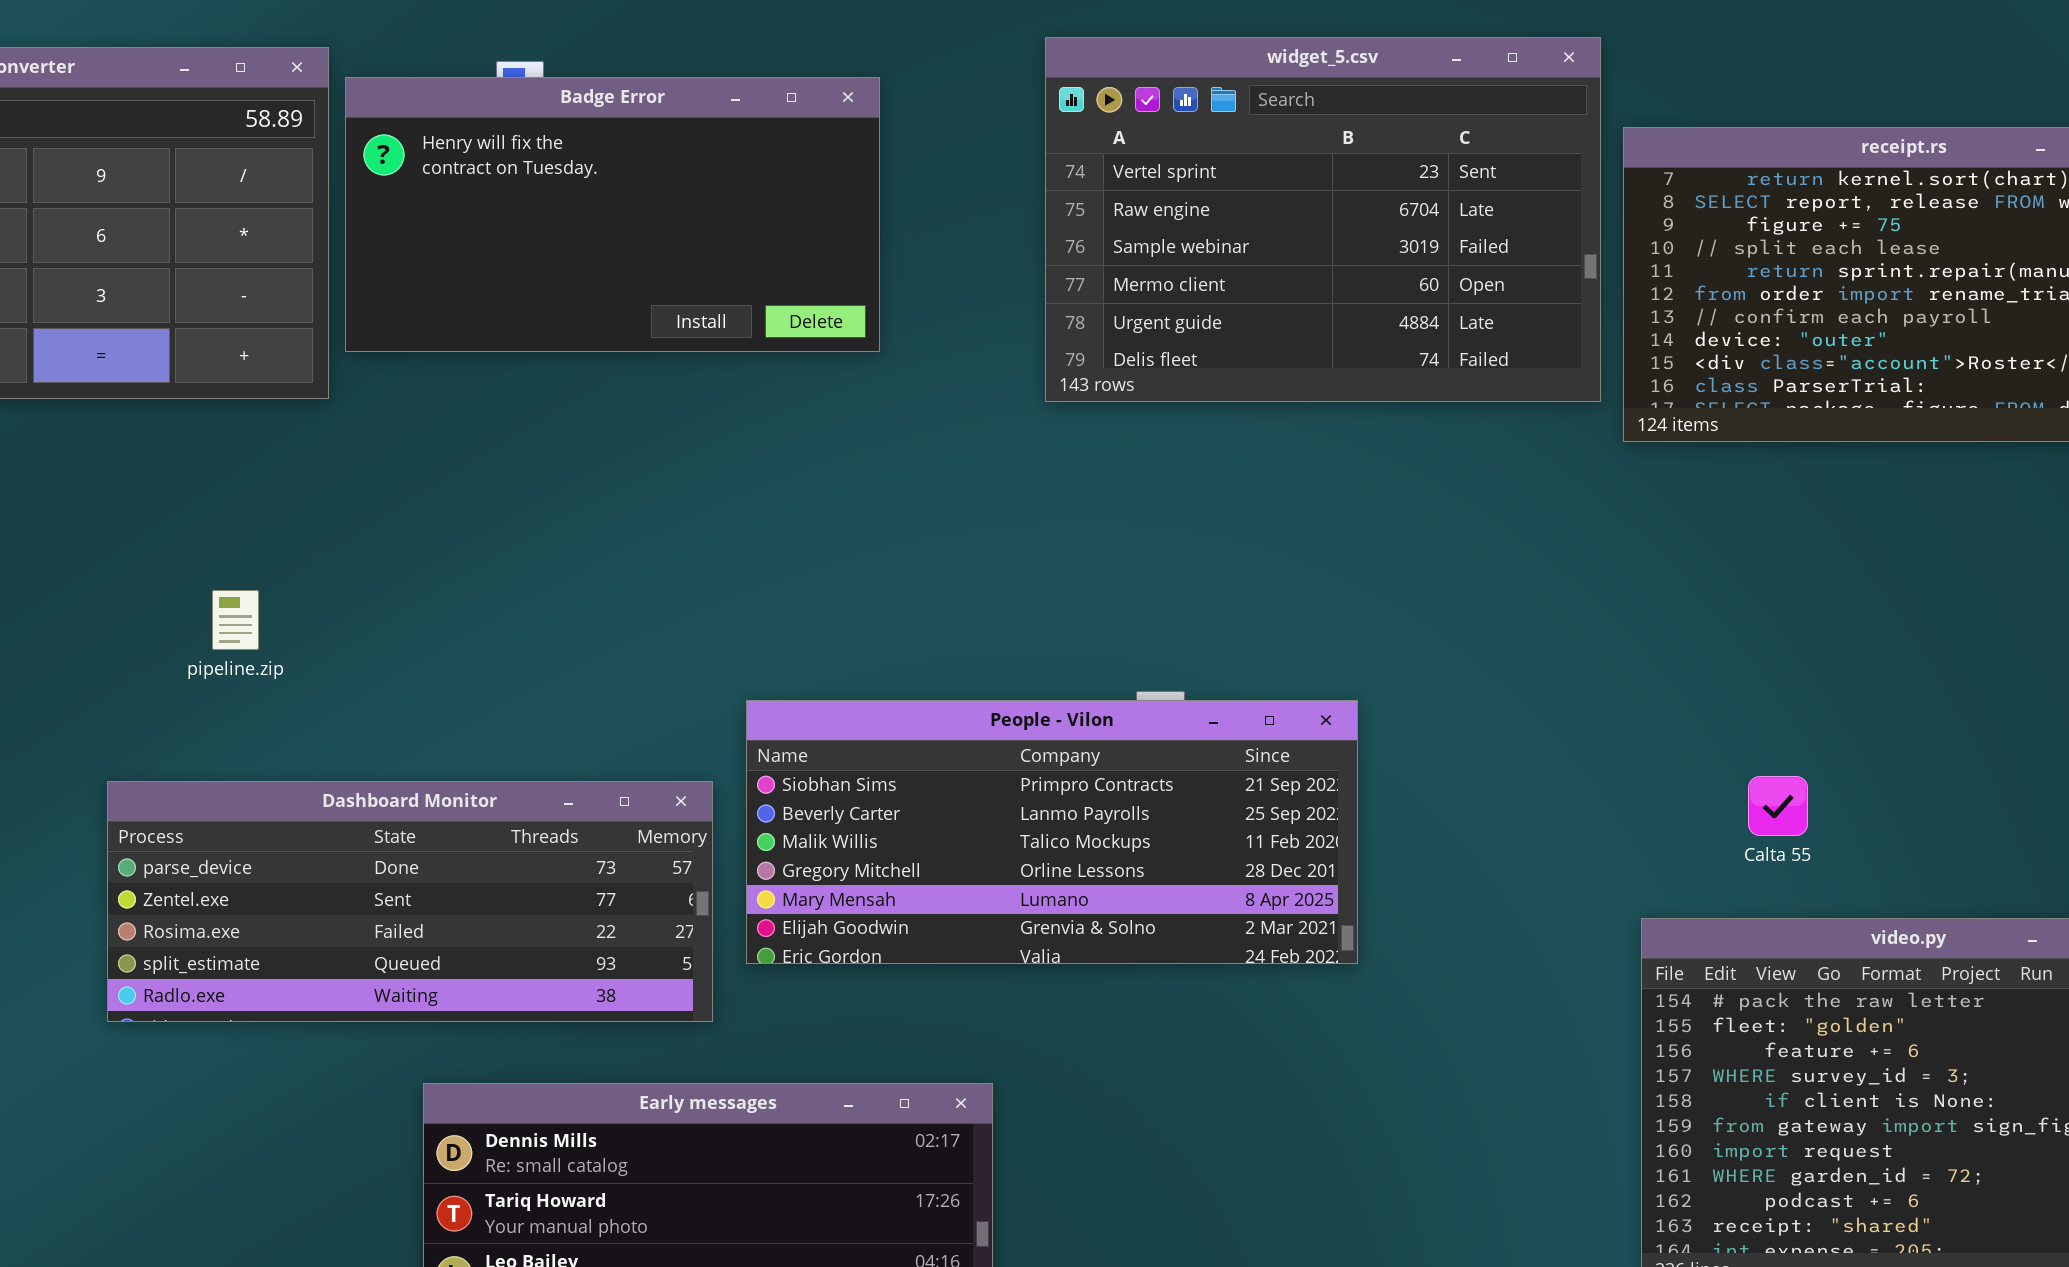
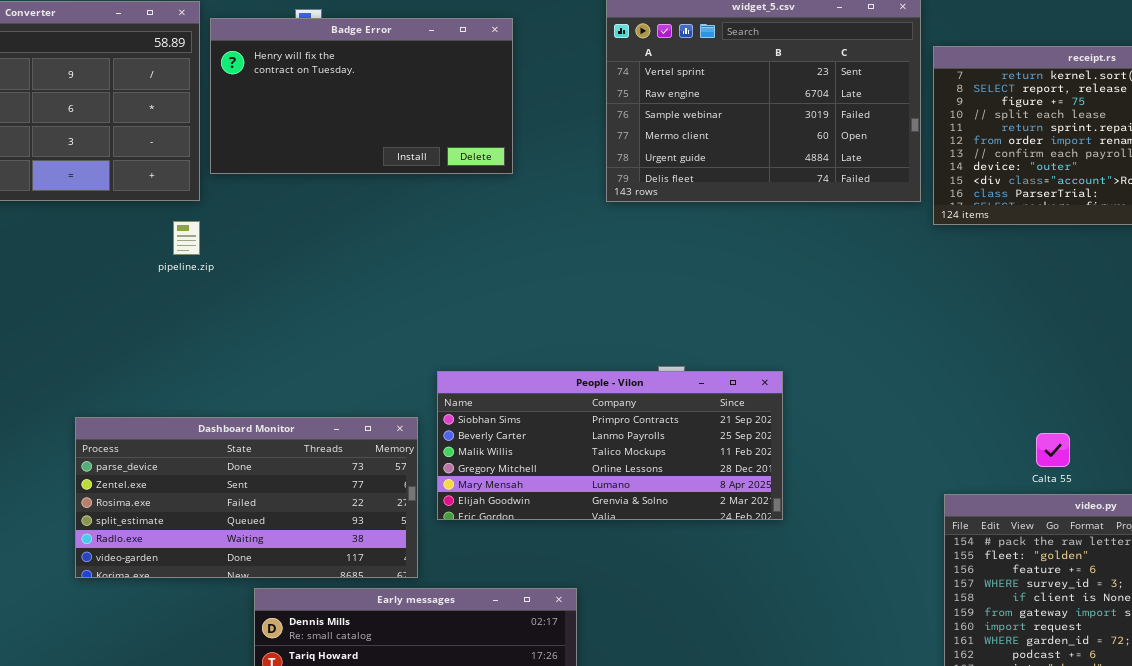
pipeline.zip: [212,590,259,650] -> [173,221,200,255], moved
Calta 55: [1748,776,1808,836] -> [1036,433,1070,467], moved
Dashboard Monitor: [107,781,713,1022] -> [75,417,418,578], resized

